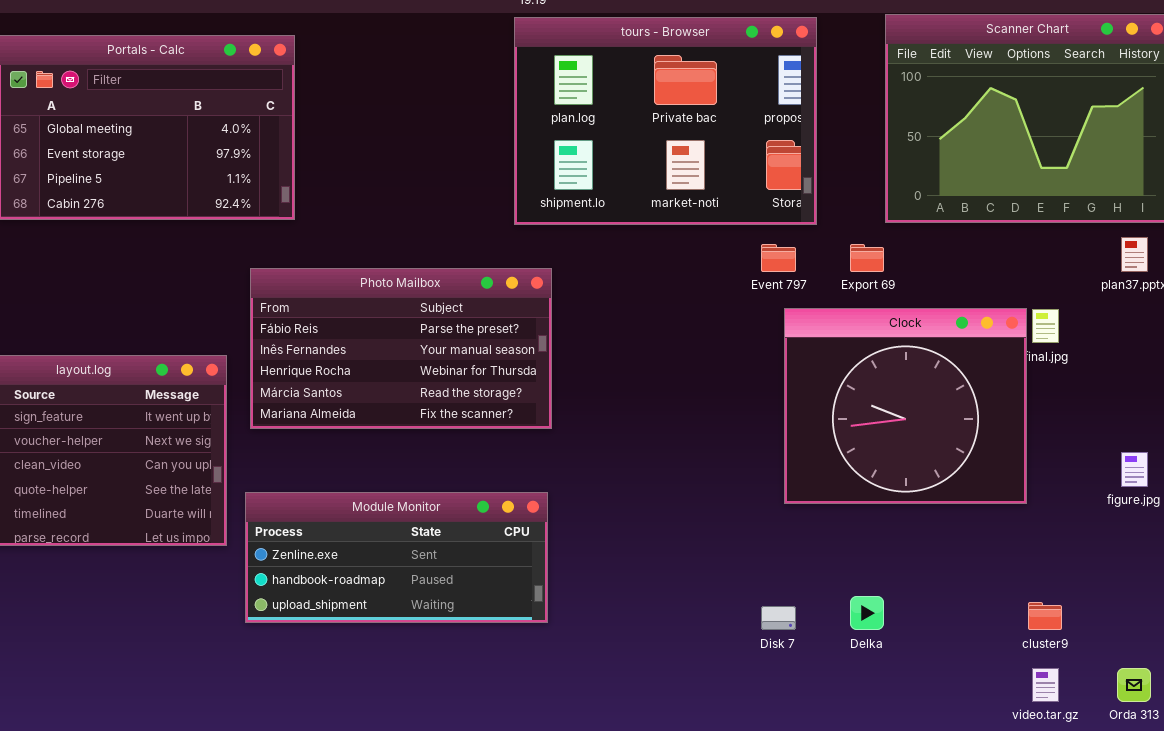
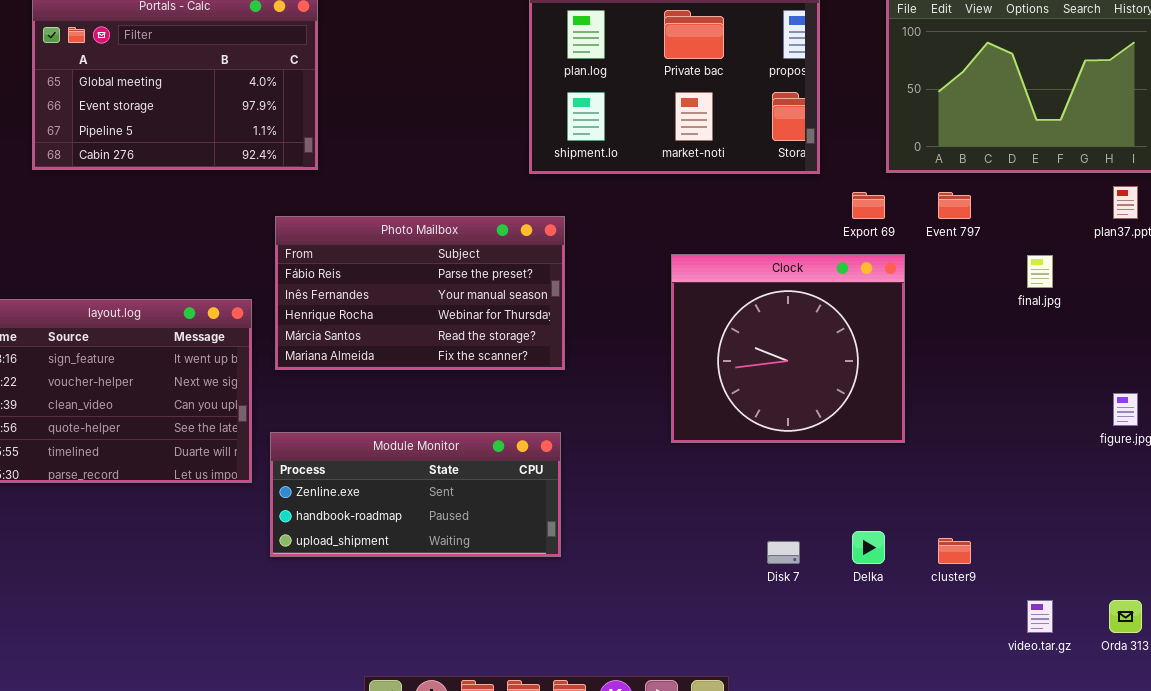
Event 797: [761,244,796,272] -> [938,192,971,219], moved
Clock: [784,308,1027,504] -> [671,254,905,443], moved
cluster9: [1028,602,1062,630] -> [938,538,971,564], moved

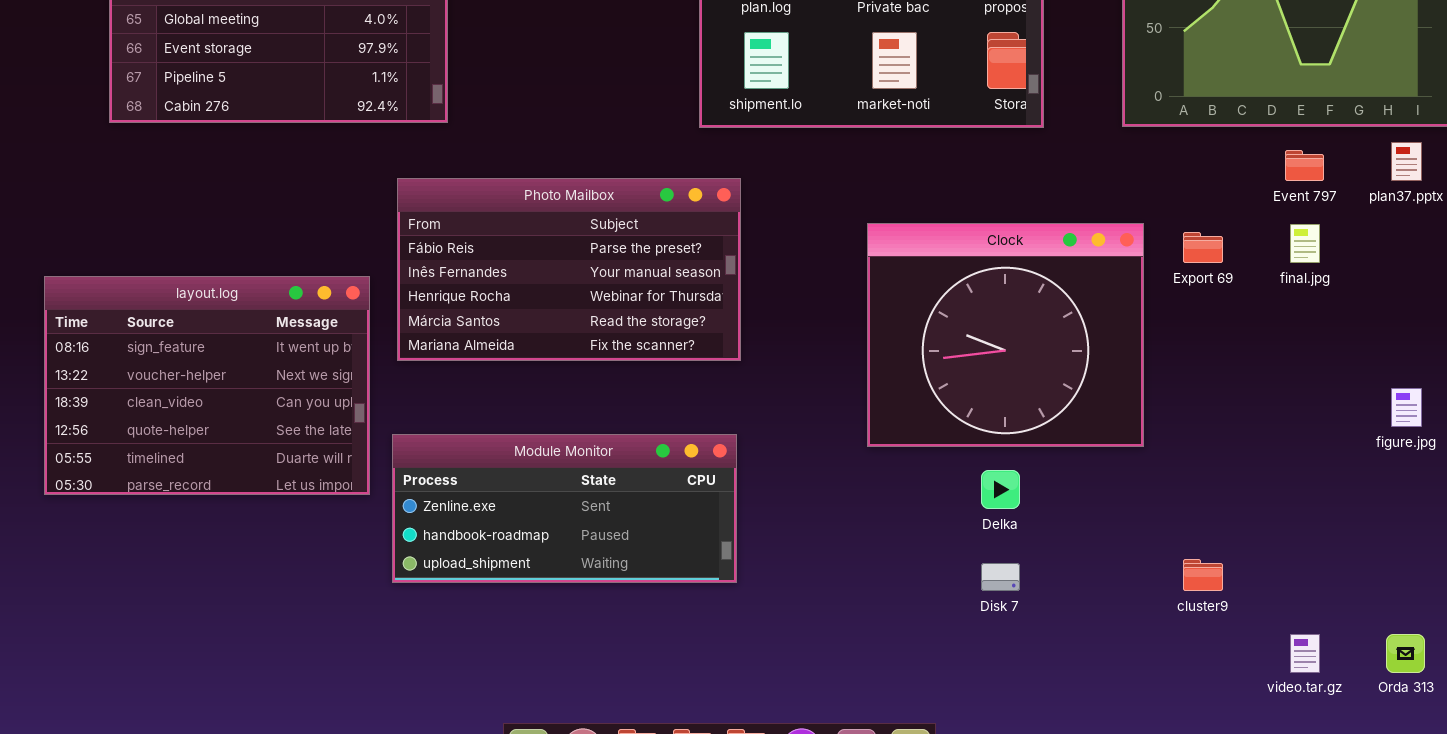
Export 69: [852,192,885,219] -> [1183,232,1223,263], moved
Event 797: [938,192,971,219] -> [1285,150,1324,181], moved
Delka: [852,531,885,564] -> [981,470,1020,509], moved

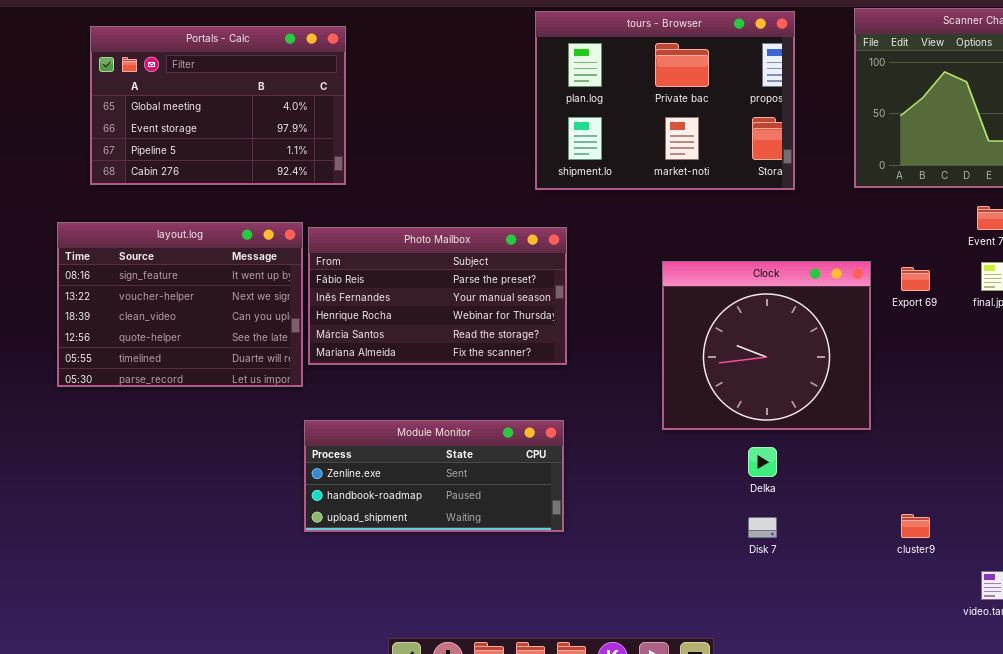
layout.log: [44,276,370,495] -> [57,222,303,387], moved

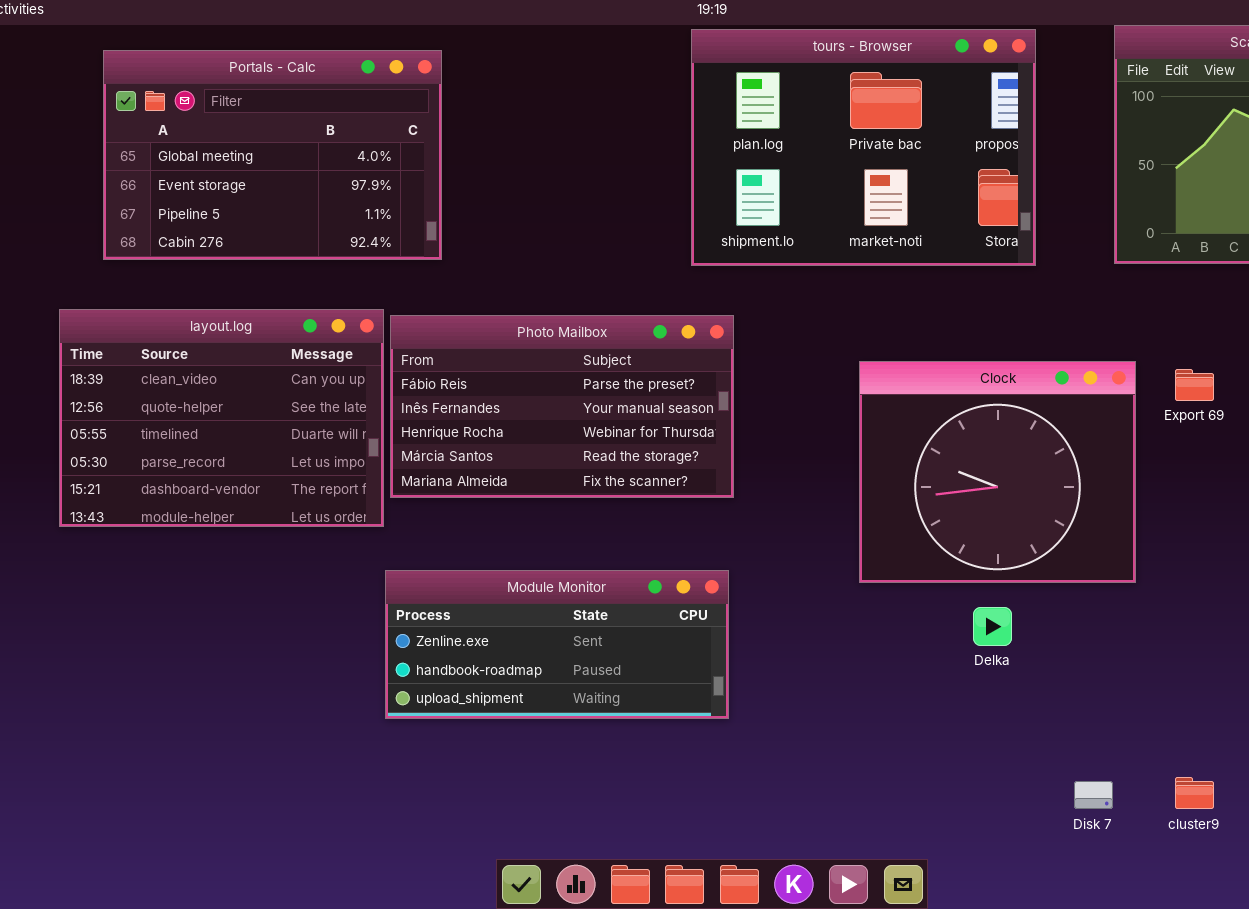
layout.log: [57,222,303,387] -> [59,309,384,527], scrolled down 2 rows
cluster9: [901,514,930,538] -> [1175,777,1214,809], moved
Disk 7: [748,517,777,538] -> [1074,781,1113,809], moved

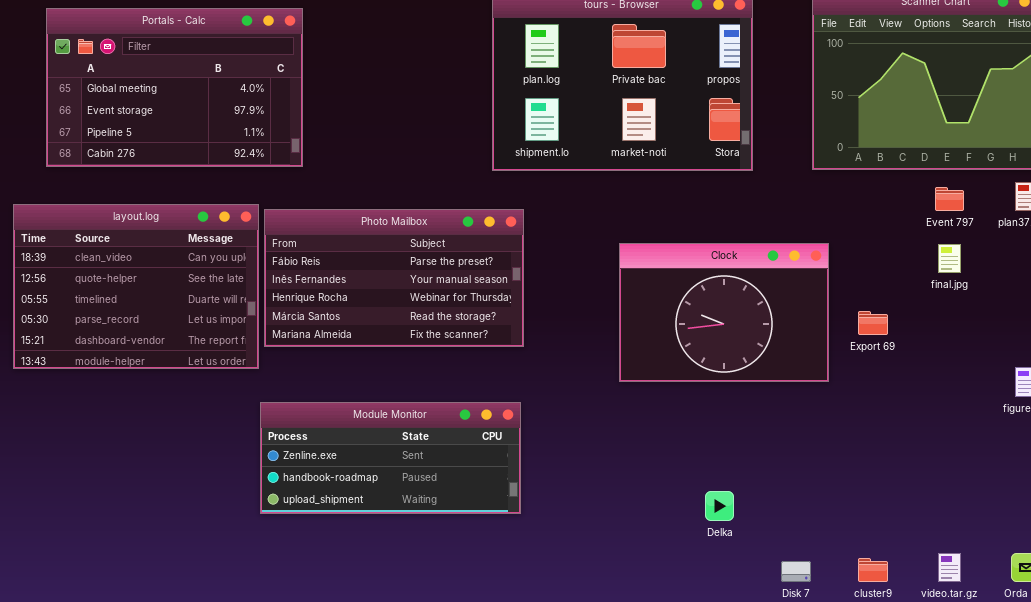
Clock: [859,361,1136,583] -> [619,243,829,382], resized
Export 69: [1175,369,1214,401] -> [858,311,888,335], moved
Delka: [973,607,1012,646] -> [705,491,734,521], moved

